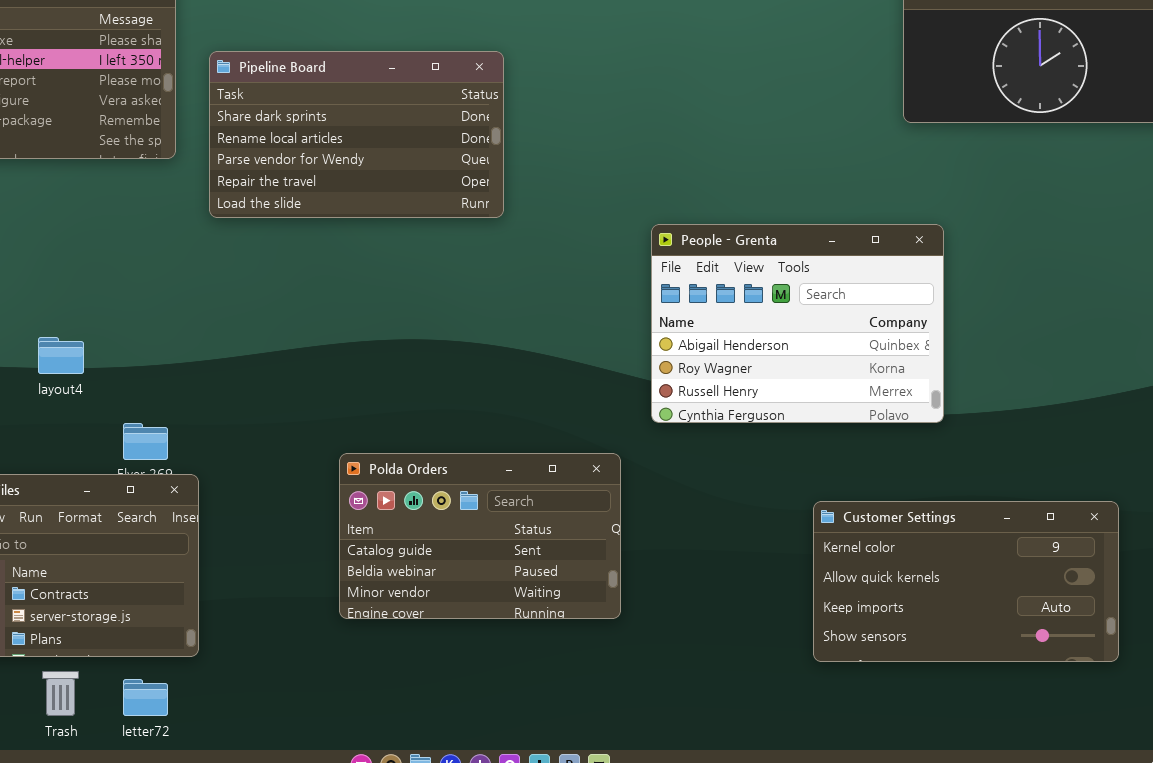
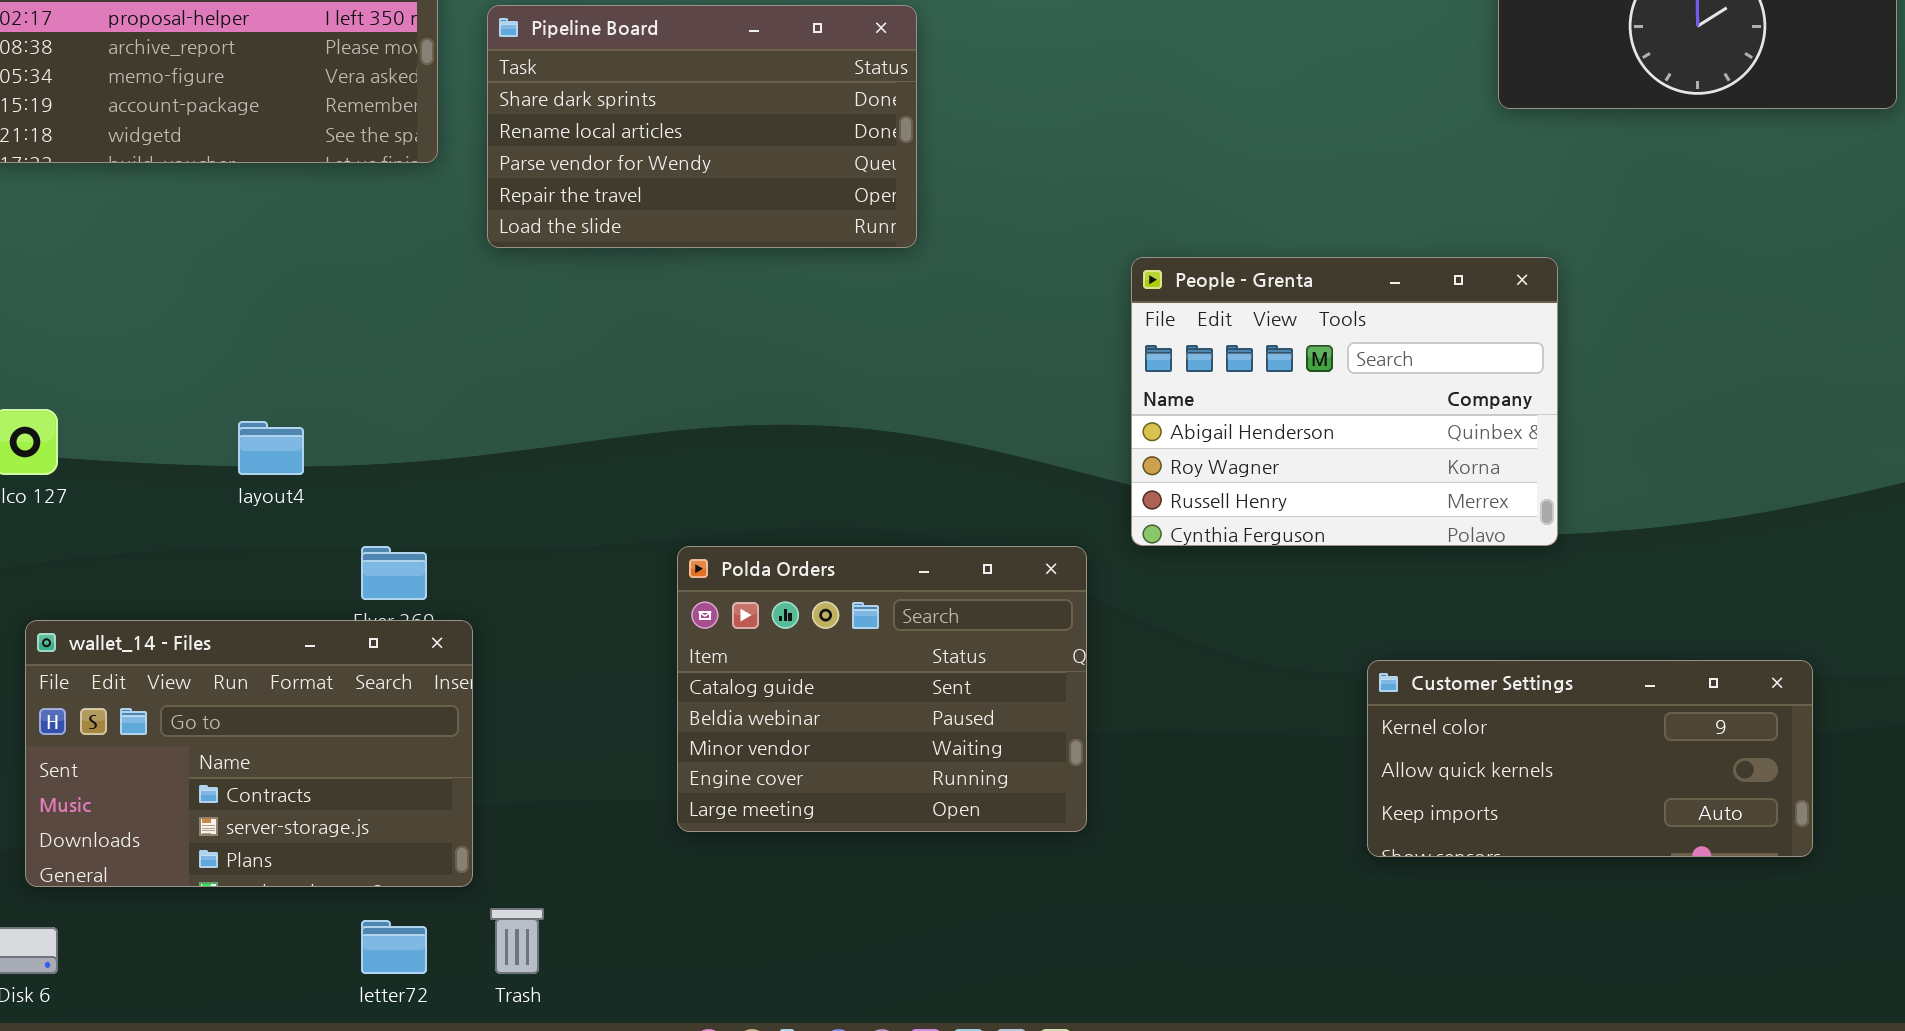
Polda Orders: [339,453,621,619] -> [677,546,1087,832], resized
Customer Settings: [813,501,1119,662] -> [1367,660,1813,857], resized
Trash: [42,671,79,716] -> [490,908,544,974], moved

